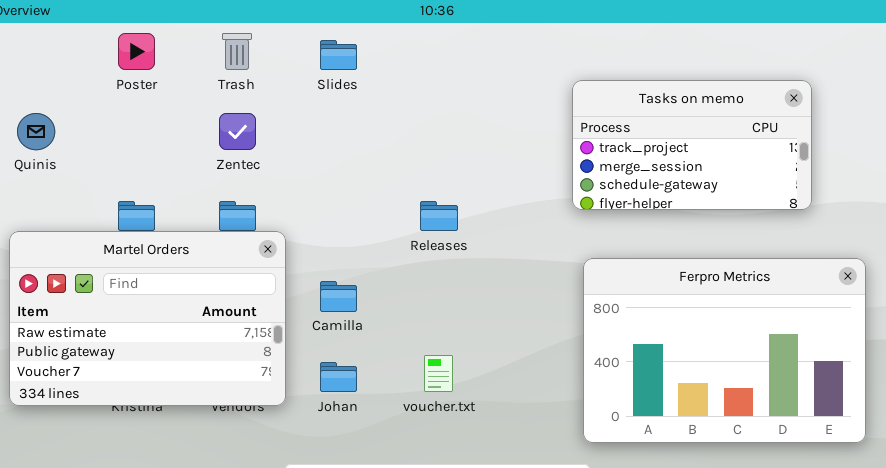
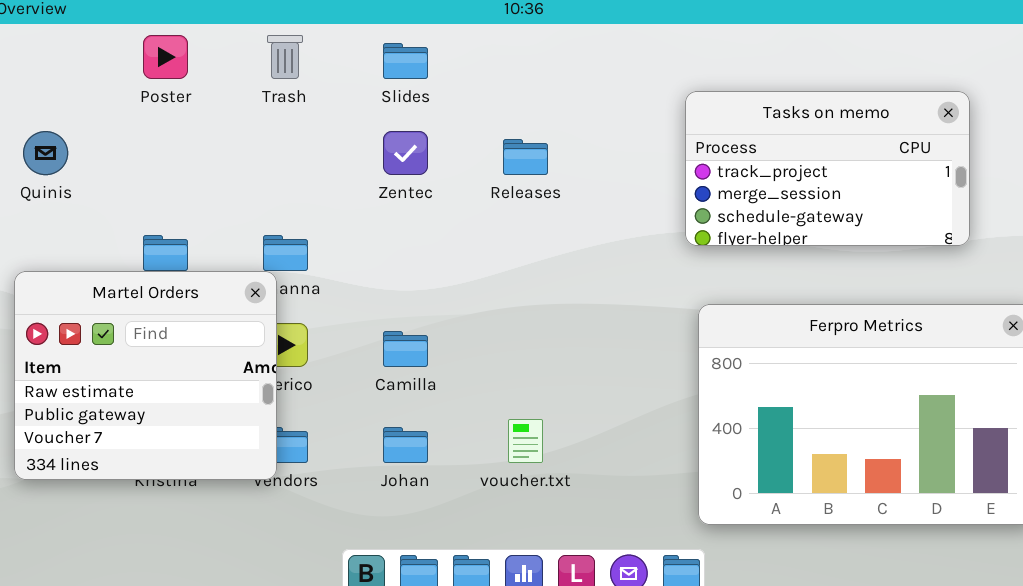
Zentec: [219,113,256,150] -> [383,131,428,175], moved
Releases: [420,201,458,231] -> [503,139,548,175], moved
Martel Orders: [9,231,286,406] -> [14,271,277,480], resized

